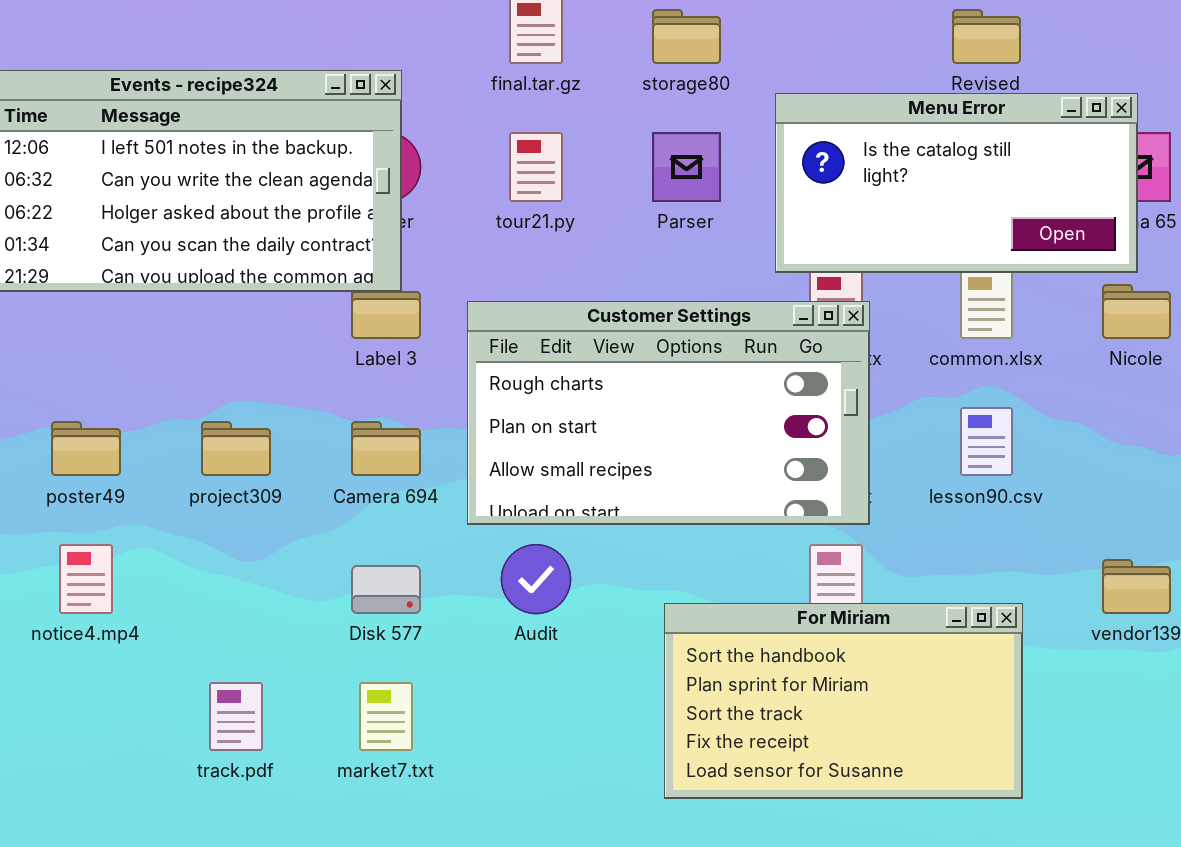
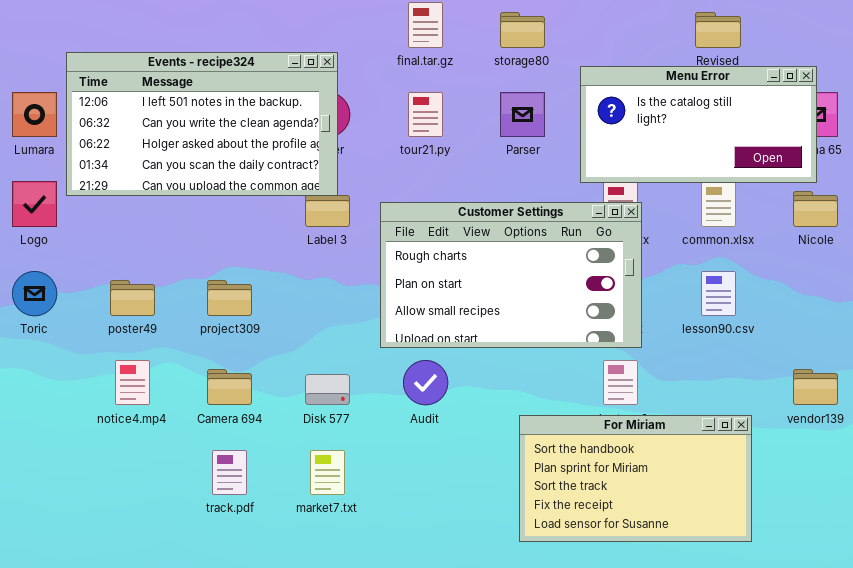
Camera 694: [351,421,421,476] -> [207,369,252,405], moved
For Miriam: [664,603,1023,799] -> [519,415,752,542], moved

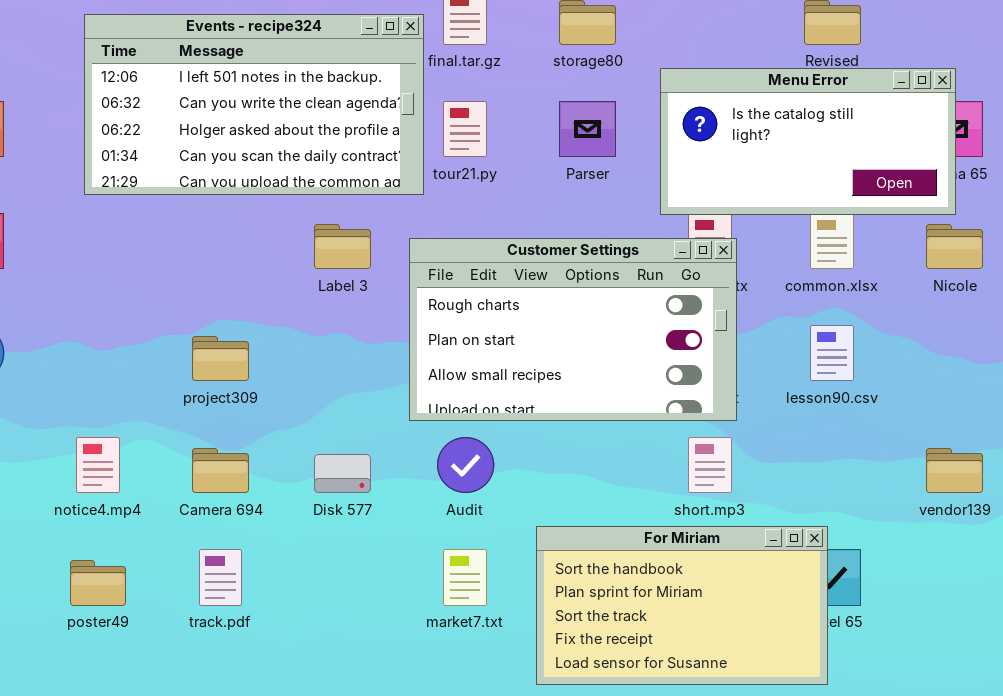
Events - recipe324: [66,52,338,196] -> [84,14,424,195], moved
poster49: [110,280,155,316] -> [70,560,126,606], moved
For Miriam: [519,415,752,542] -> [536,526,828,685], moved
market7.txt: [310,450,345,495] -> [443,549,487,606], moved

